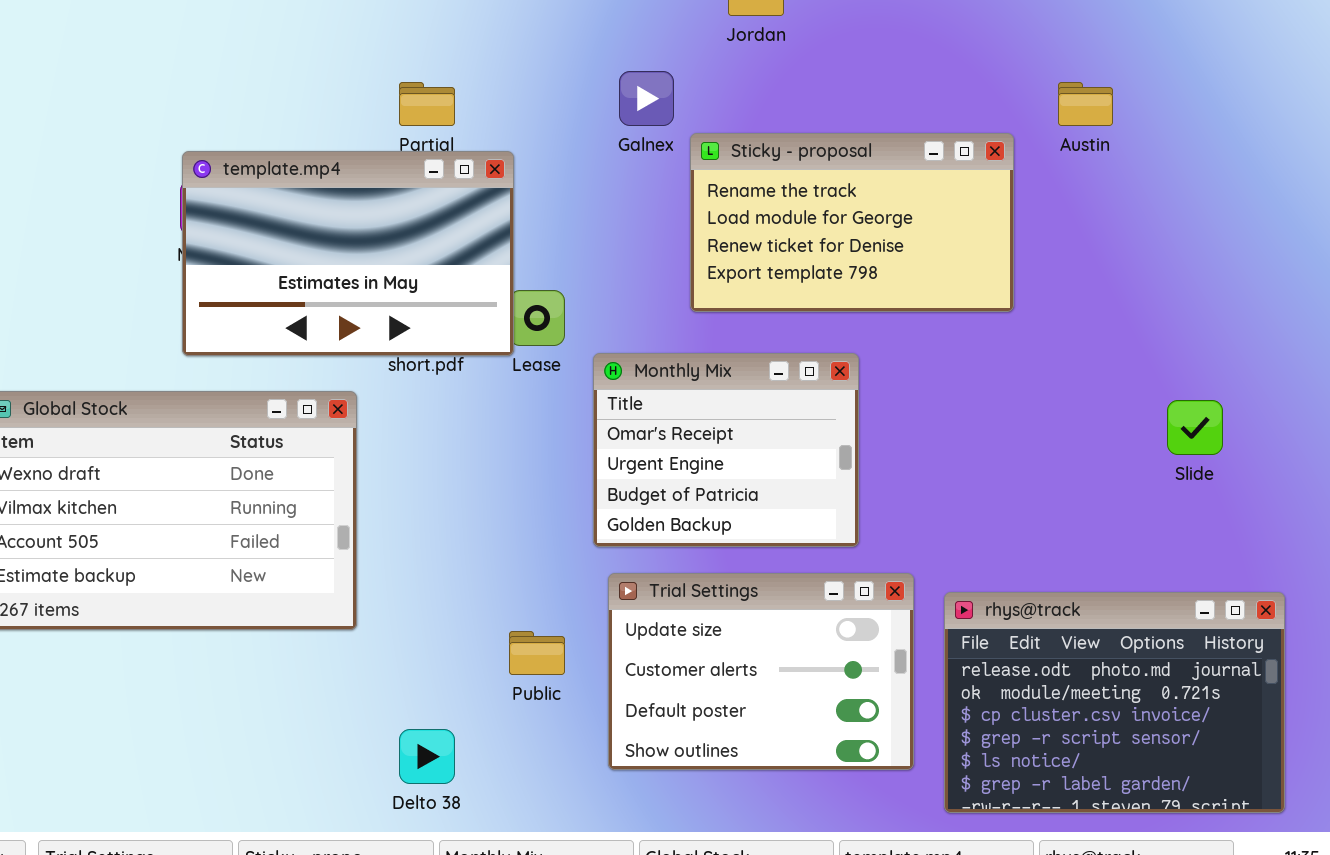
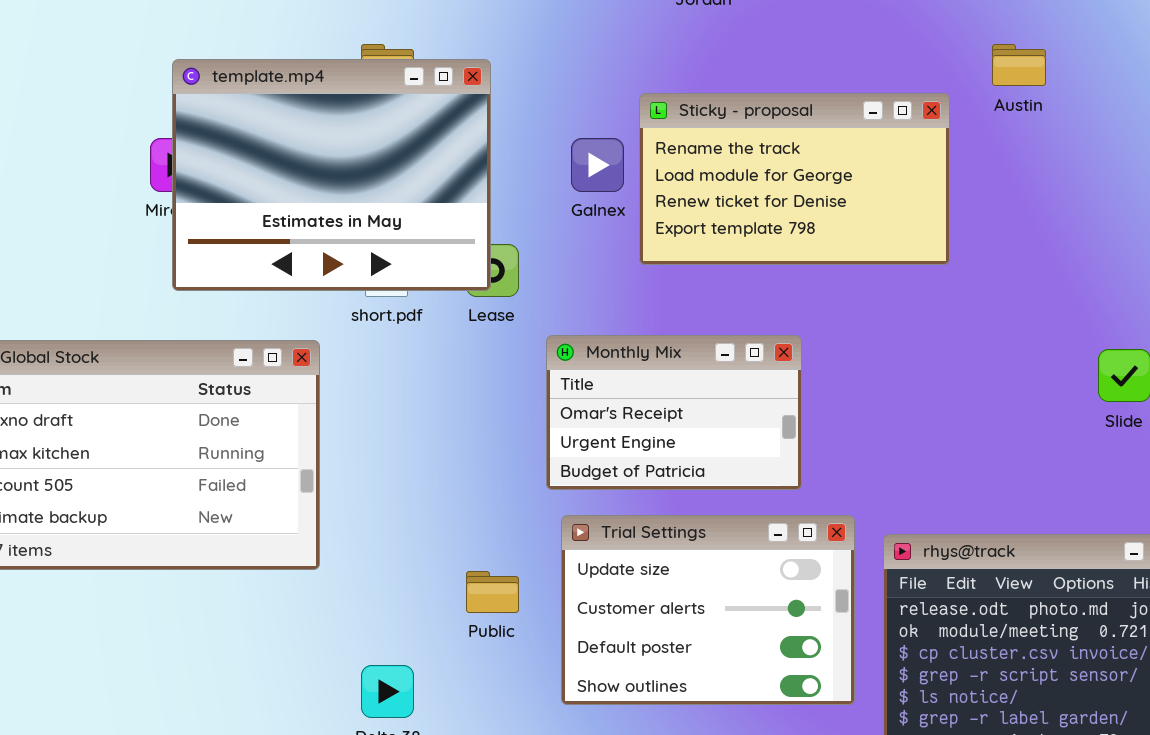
Galnex: [619,71,674,126] -> [571,138,624,192], moved
template.mp4: [182,151,514,356] -> [172,59,491,291], moved, resized
Monthly Mix: [593,353,859,547] -> [546,335,802,490], resized

